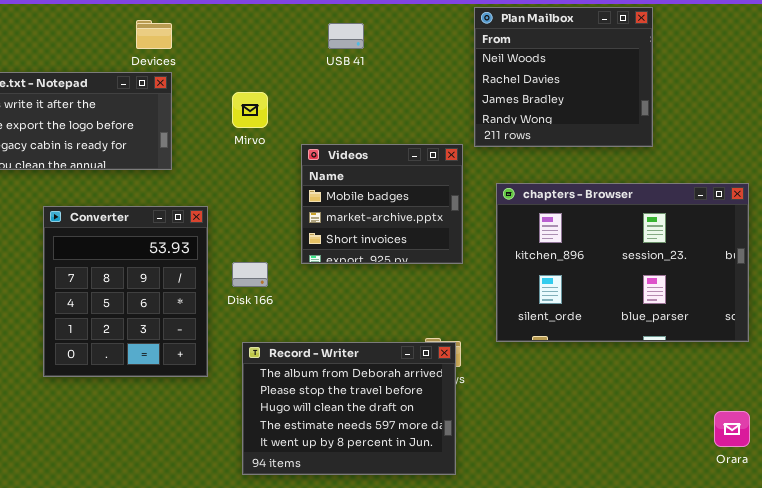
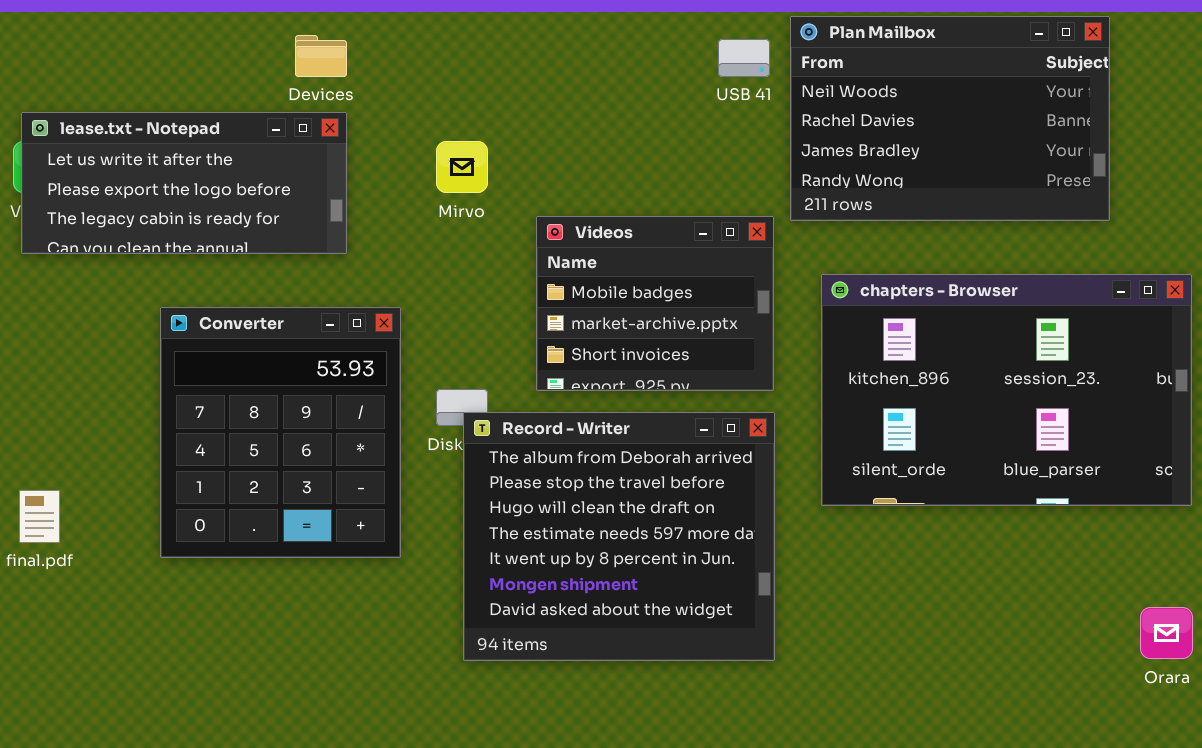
Plan Mailbox: [474,7,653,147] -> [790,16,1110,221], resized
USB 41: [328,23,364,49] -> [718,39,770,77], moved
Record - Writer: [242,342,456,475] -> [463,412,775,661], moved, resized

